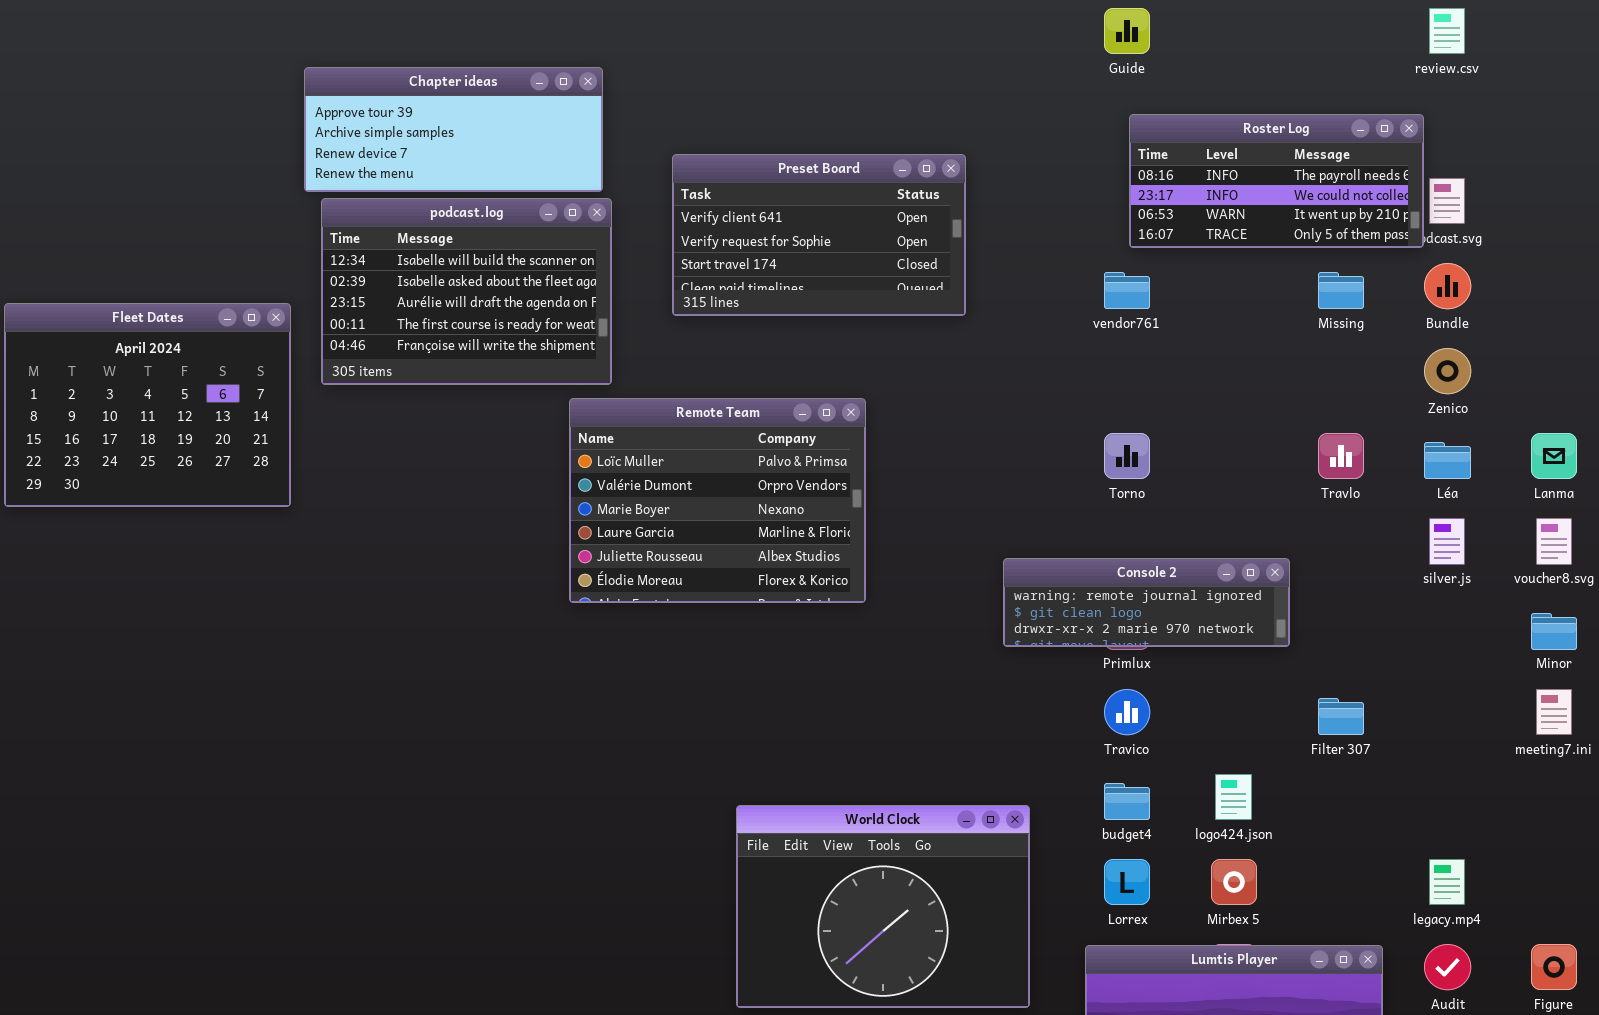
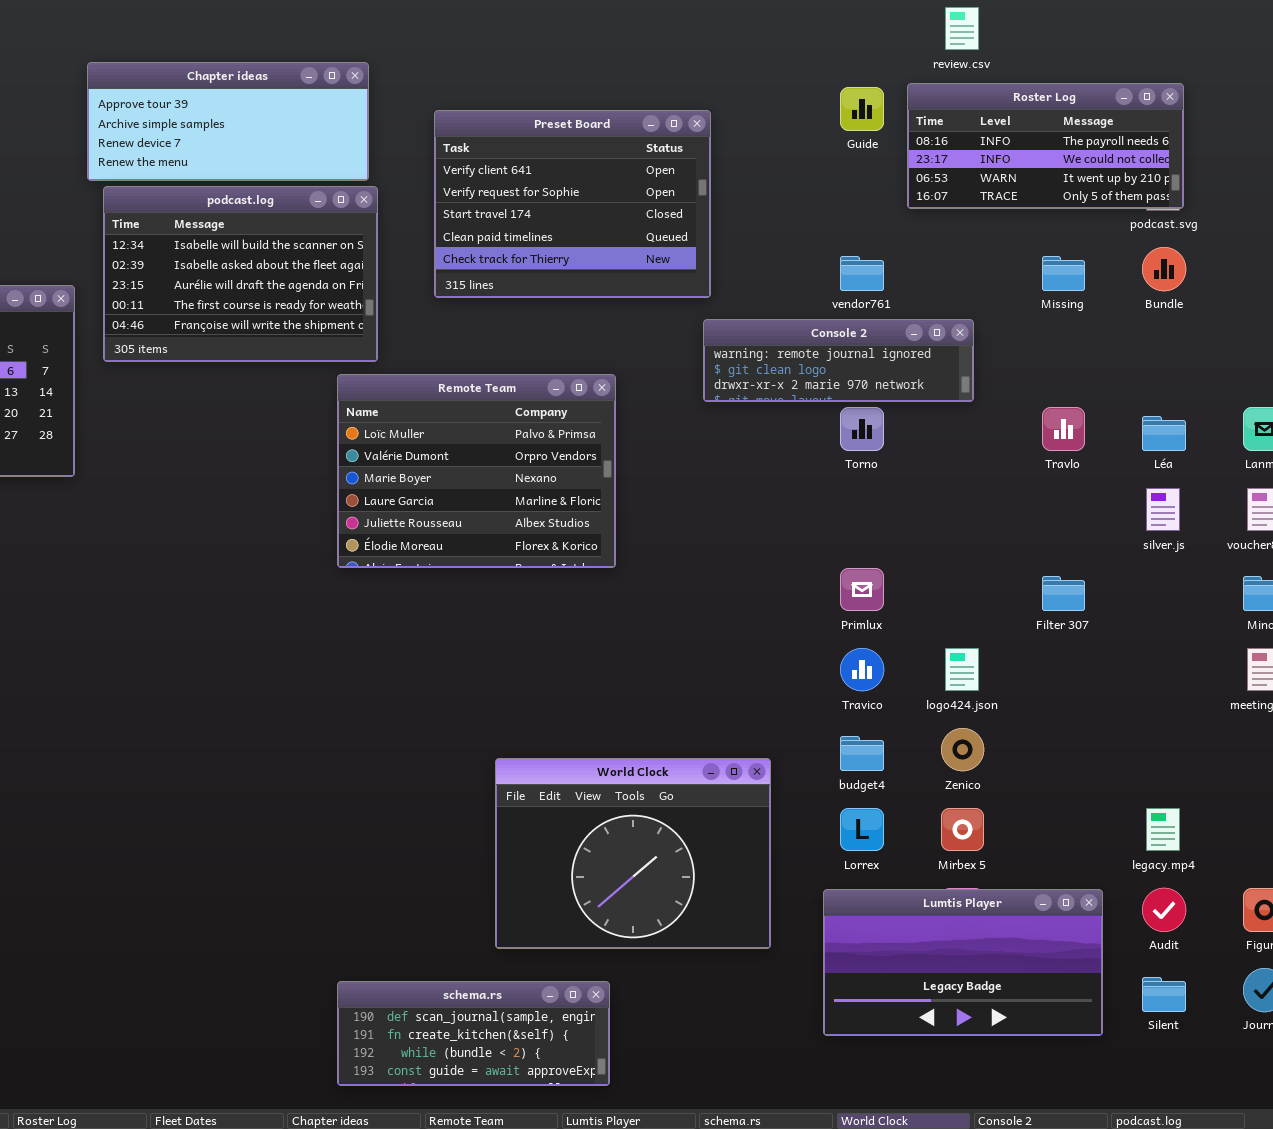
Guide: [1104,8,1150,54] -> [840,87,884,131], moved
review.csv: [1429,8,1465,54] -> [945,7,979,50], moved
Roster Log: [1129,114,1424,248] -> [907,83,1184,209], moved
Preset Board: [672,154,966,316] -> [434,110,711,298], resized
Zenico: [1424,348,1471,394] -> [941,728,984,771], moved
Console 2: [1003,558,1290,647] -> [703,319,974,402], moved
Filter 307: [1318,698,1364,735] -> [1042,576,1085,611], moved
logo424.json: [1215,774,1252,820] -> [945,648,979,691], moved

